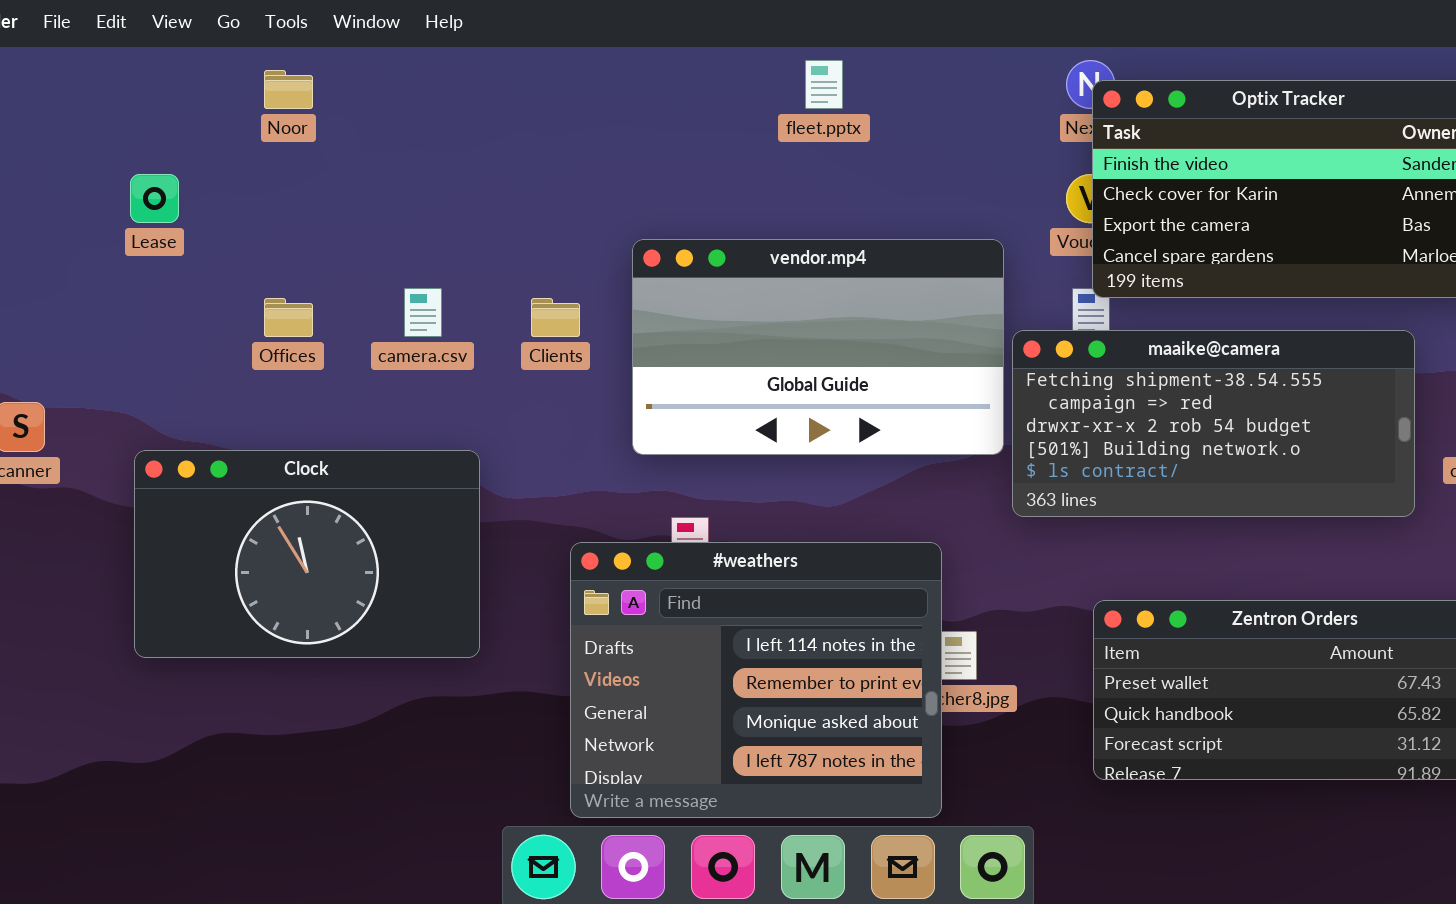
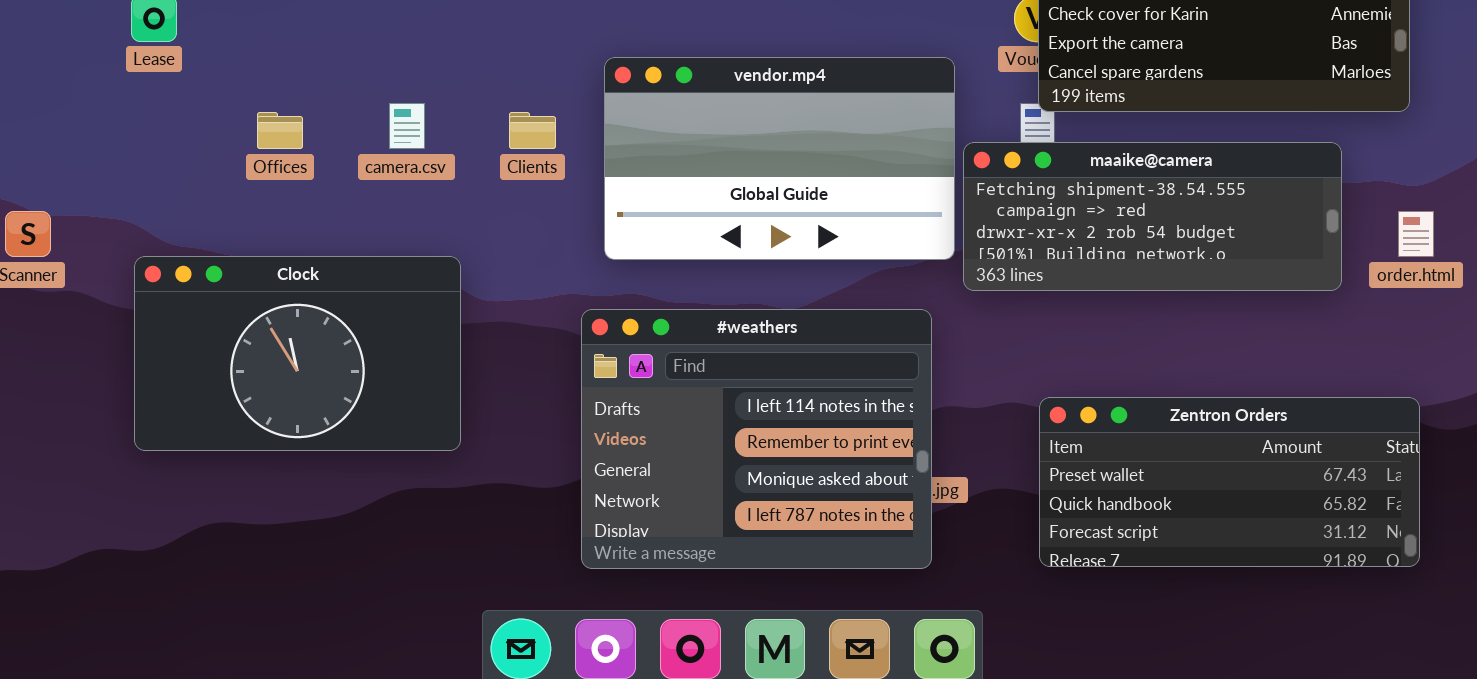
maaike@camera: [1012,330,1415,517] -> [963,142,1342,291], resized
#weathers: [570,542,942,818] -> [581,309,932,569], moved

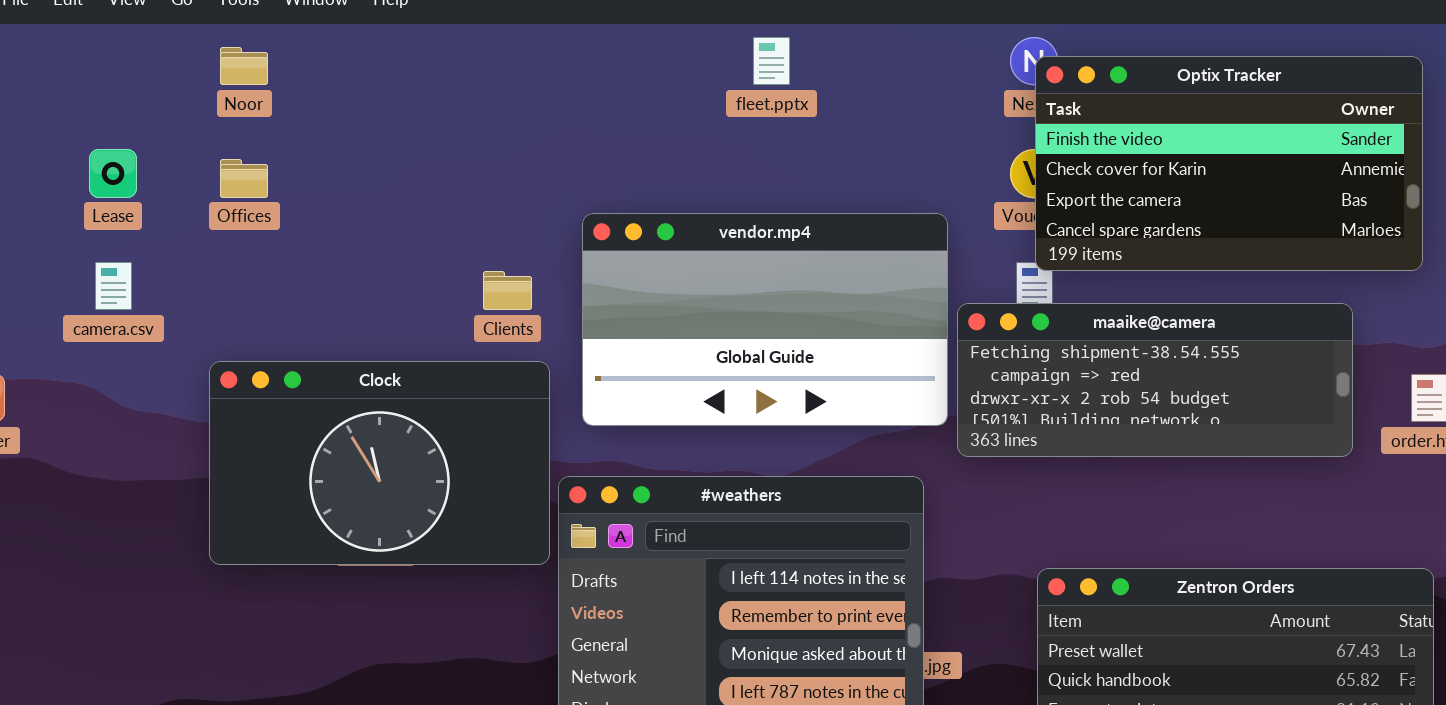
camera.csv: [389,103,425,149] -> [95,262,132,310], moved
Offices: [257,112,303,149] -> [220,159,268,198], moved
Clock: [134,256,461,451] -> [209,361,550,565], moved

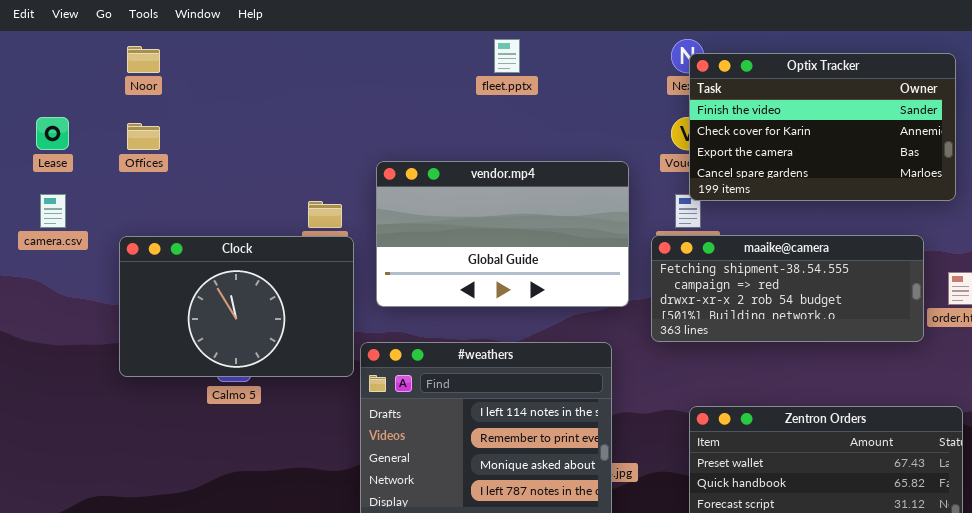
maaike@camera: [957,303,1353,457] -> [651,235,924,342], moved
Clock: [209,361,550,565] -> [119,236,354,377], moved

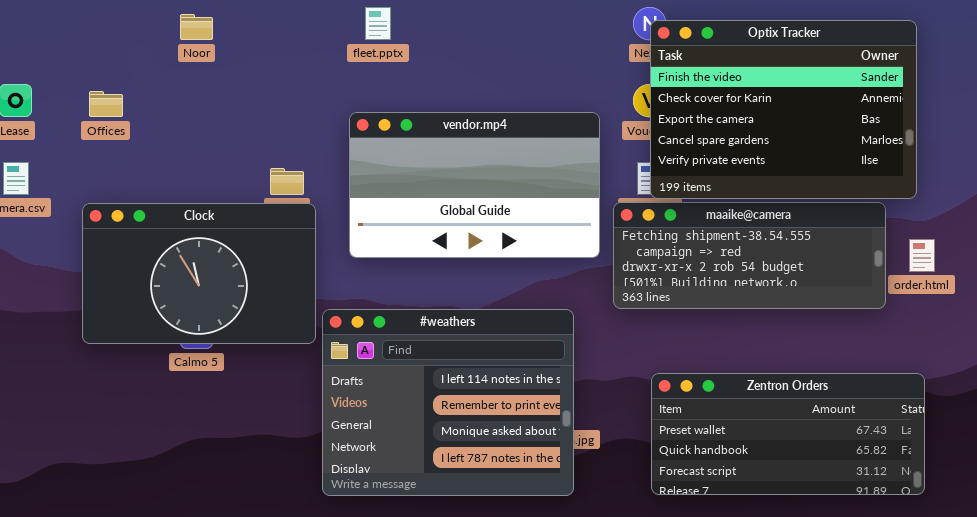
fleet.pptx: [494,39,520,73] -> [365,7,391,40], moved
Noor: [127,46,160,73] -> [180,14,213,40], moved
Optix Tracker: [689,53,956,201] -> [650,20,917,199], resized
vendor.mp4: [376,161,629,307] -> [349,112,600,258], moved

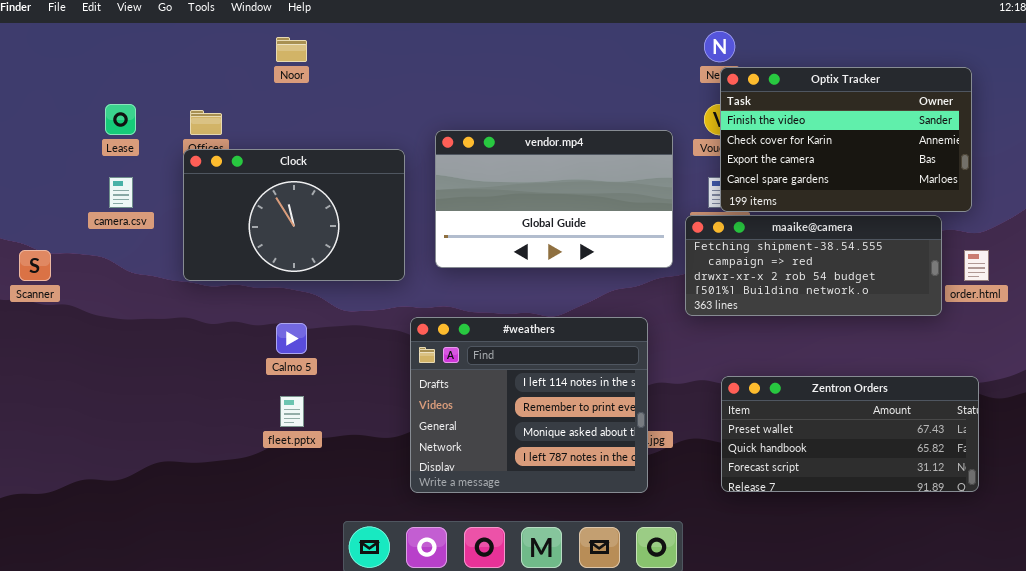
fleet.pptx: [365,7,391,40] -> [280,396,304,427], moved
Optix Tracker: [650,20,917,199] -> [720,67,972,212], resized
Clock: [82,203,316,344] -> [183,149,405,281], moved

